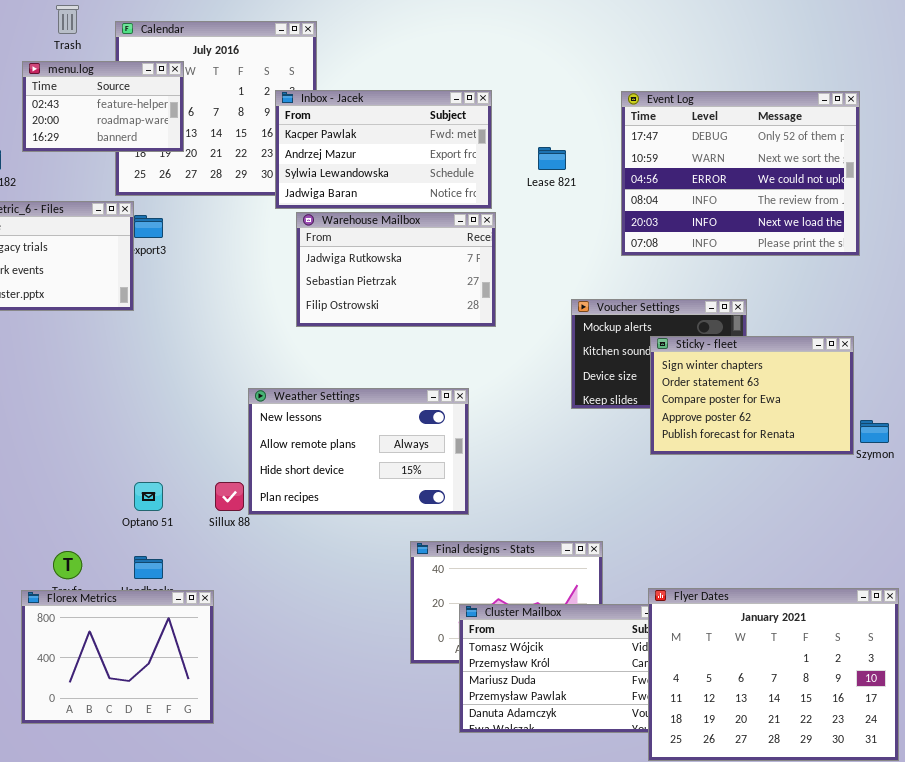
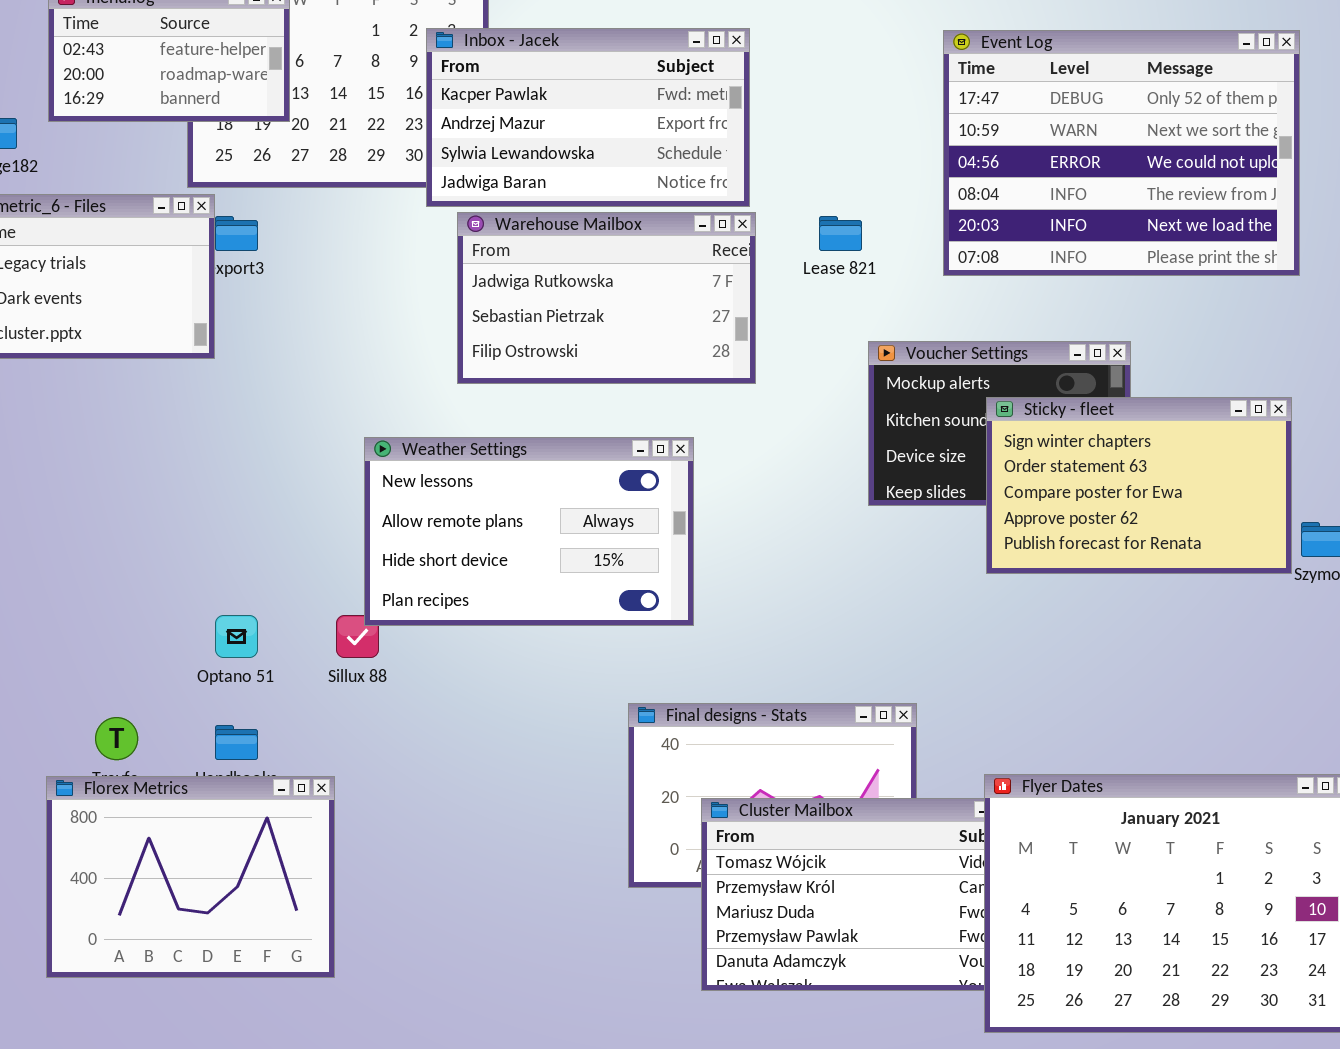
Lease 821: [538,147,566,170] -> [819,216,862,251], moved
Weather Settings: [248,388,469,515] -> [364,437,694,626], moved

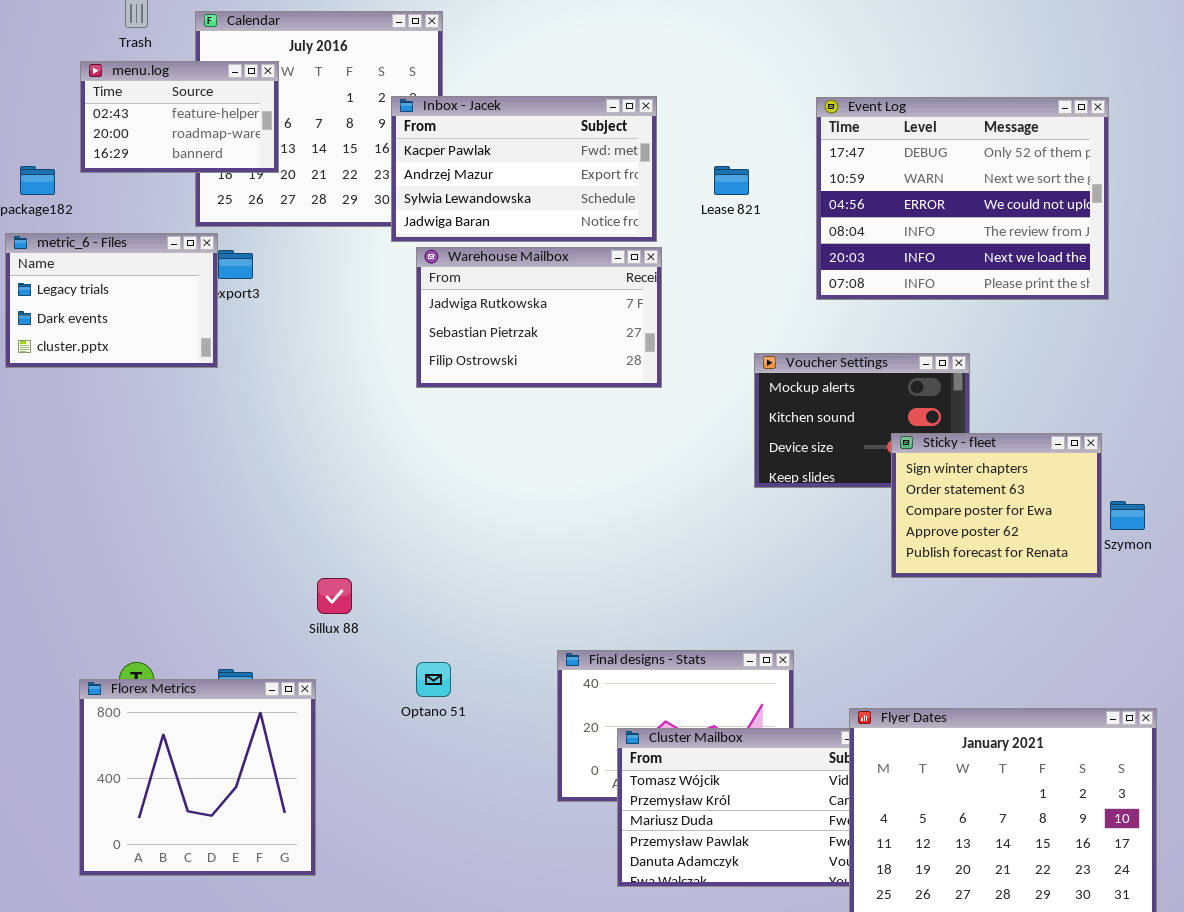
Lease 821: [819,216,862,251] -> [714,166,749,195], moved
Sticky - fleet: [986,397,1292,574] -> [891,433,1102,578], moved, resized
Weather Settings: [364,437,694,626] -> none, closed
Optano 51: [215,615,258,658] -> [416,662,451,697], moved
Florex Metrics: [46,776,335,978] -> [79,679,316,876], resized

